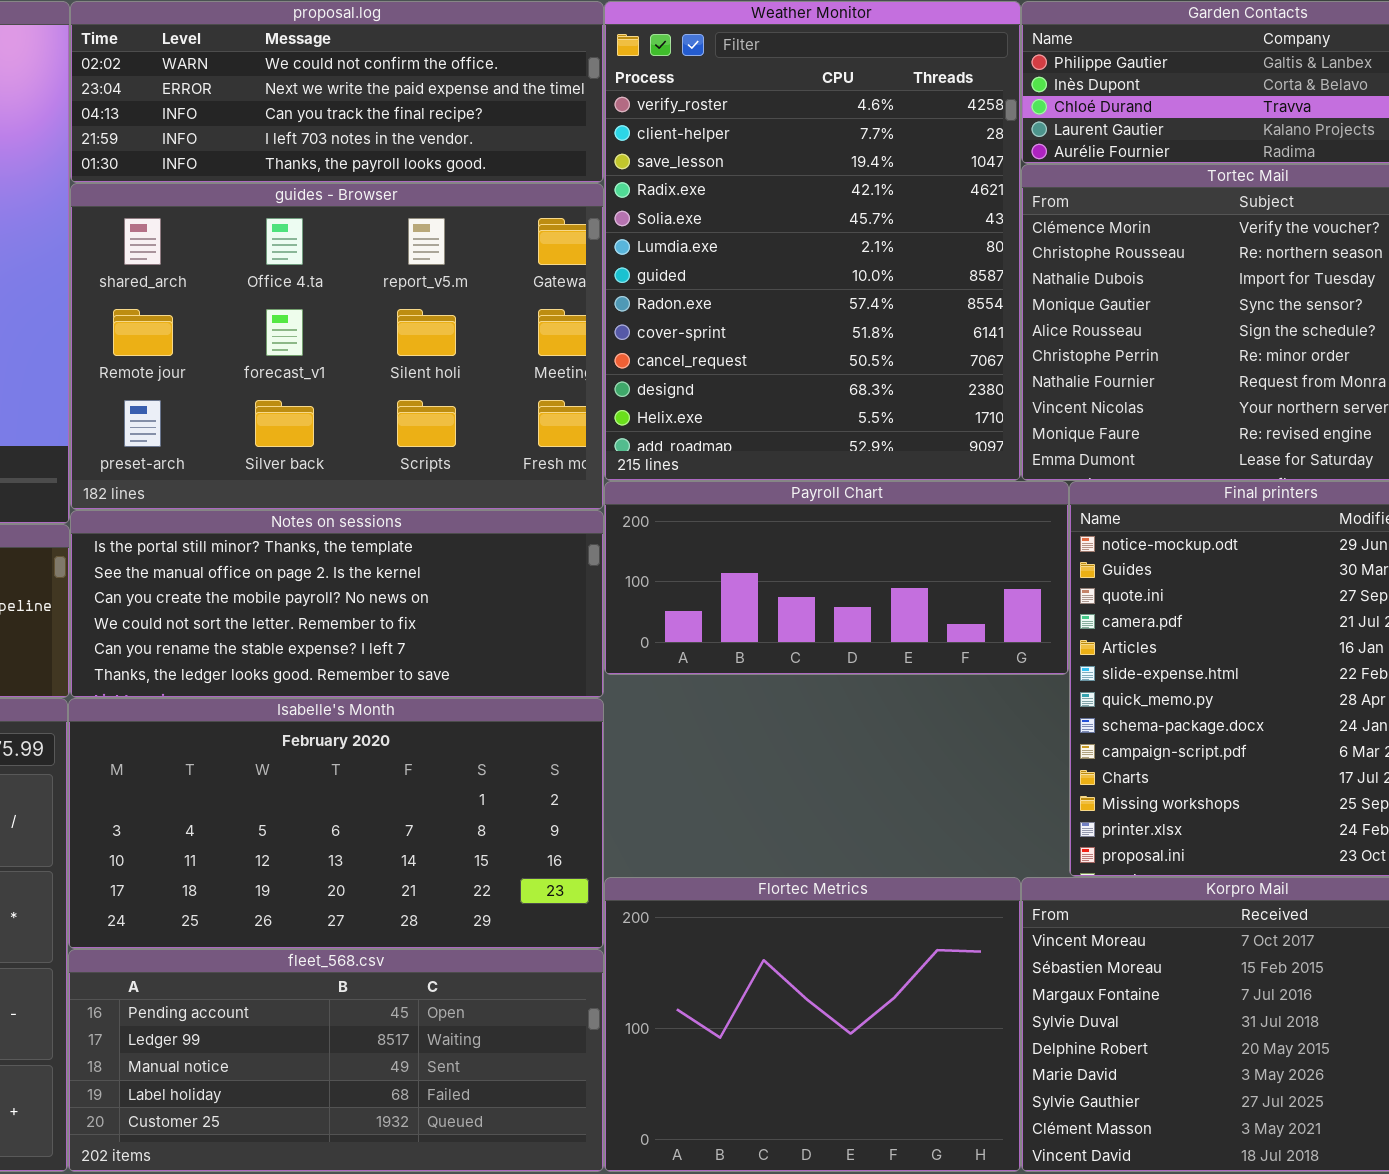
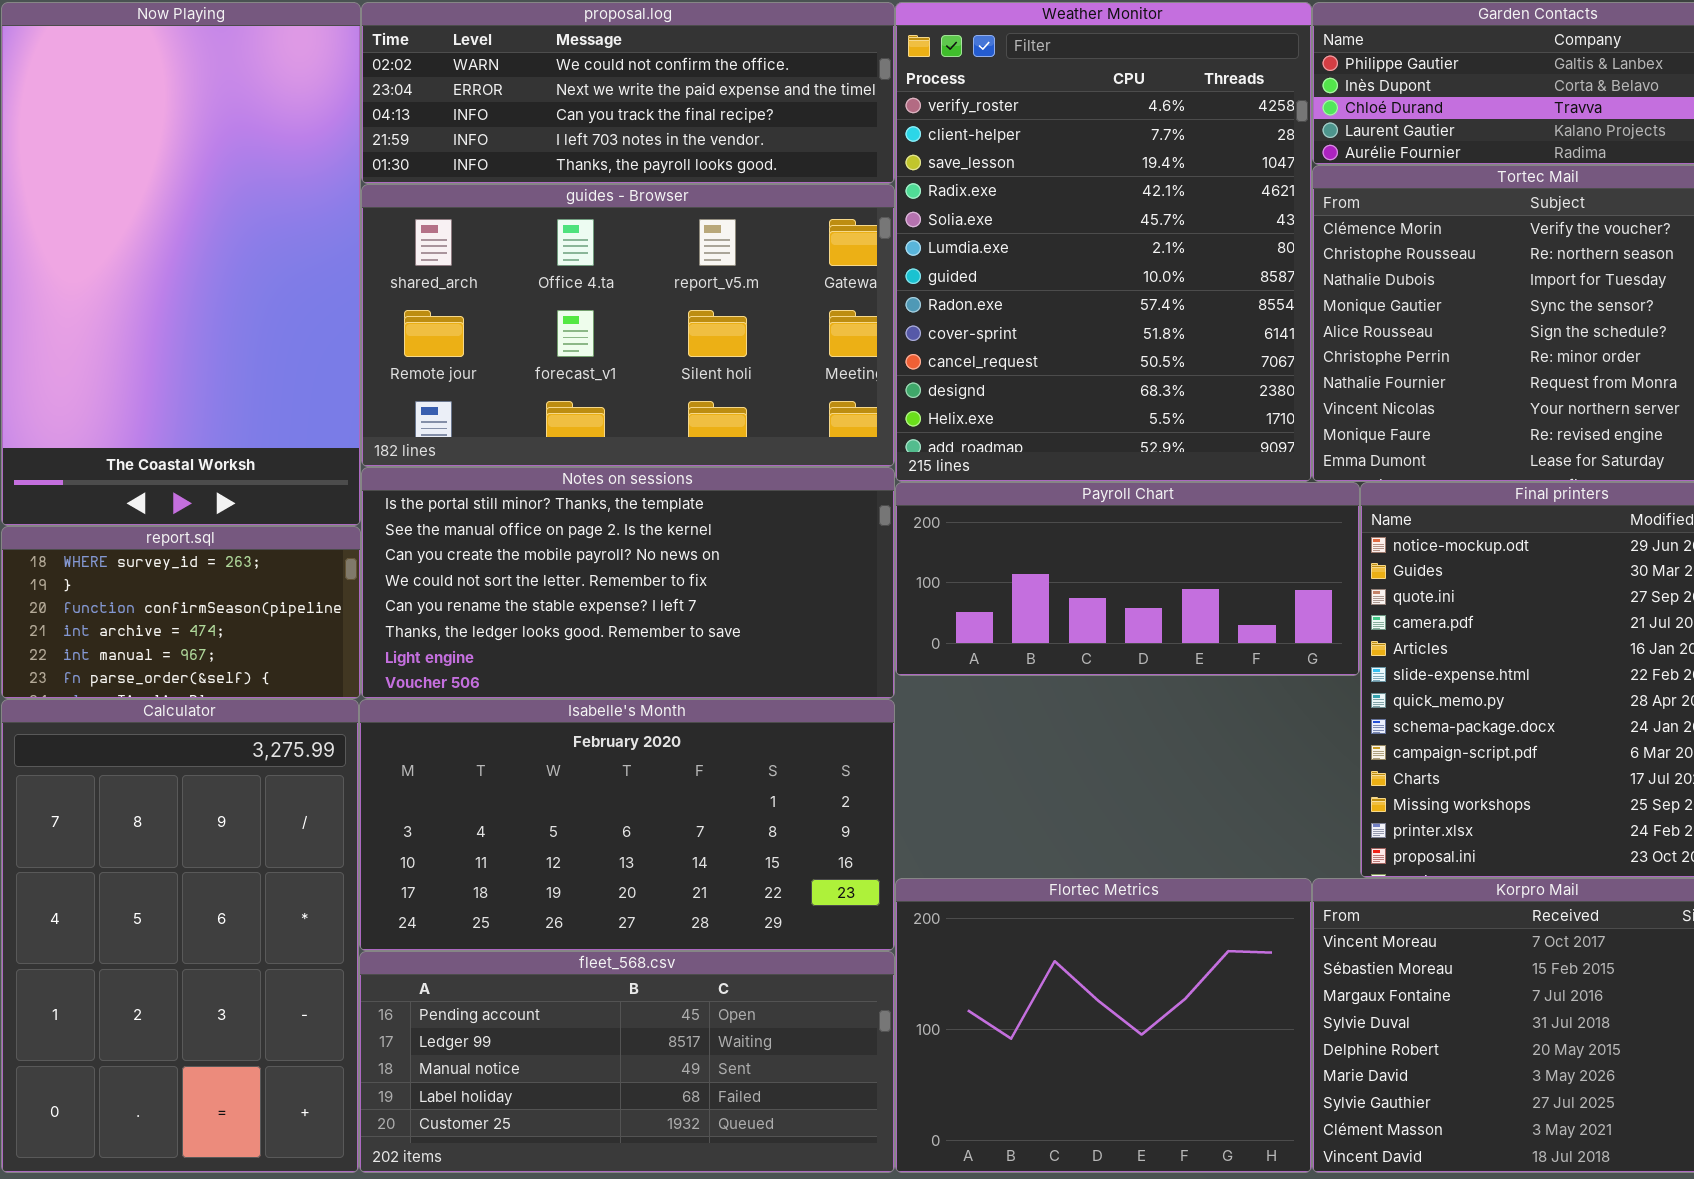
guides - Browser: [70,183,604,510] -> [361,184,895,467], resized
Notes on sessions: [70,510,604,698] -> [361,467,895,699], resized

